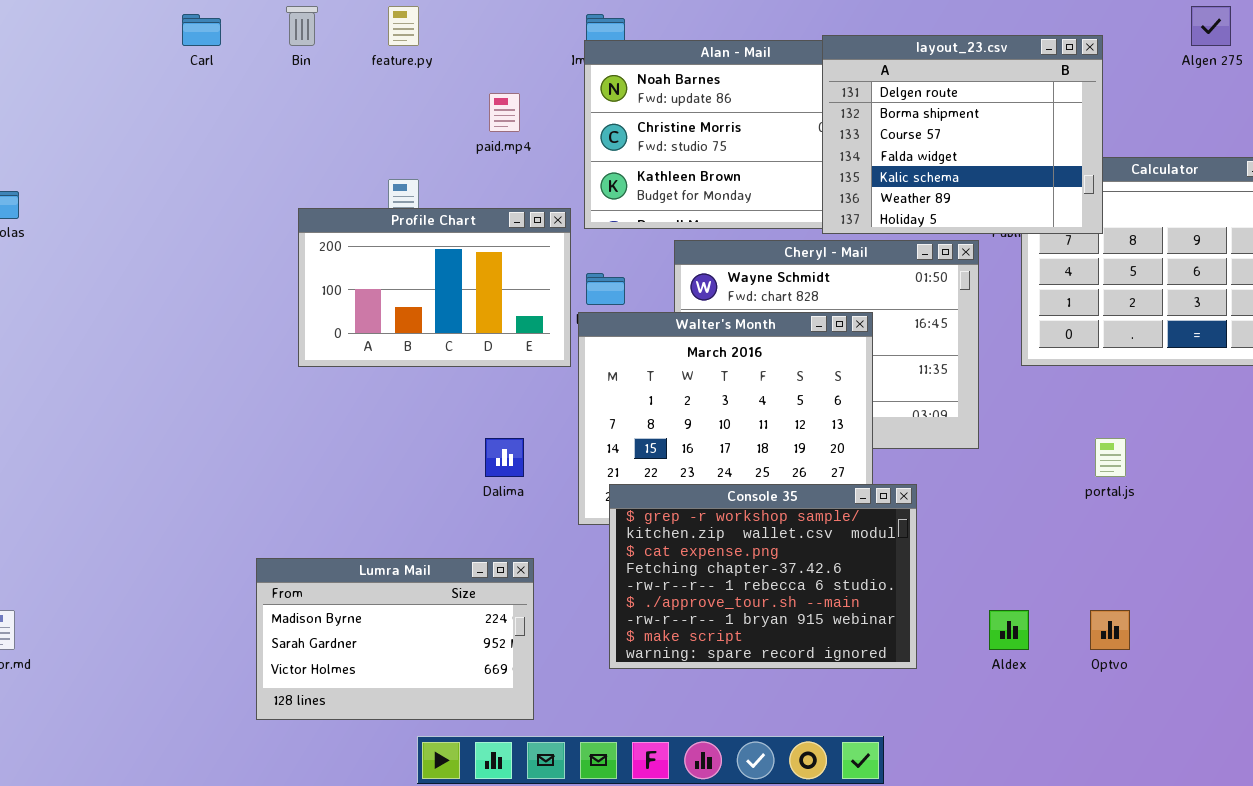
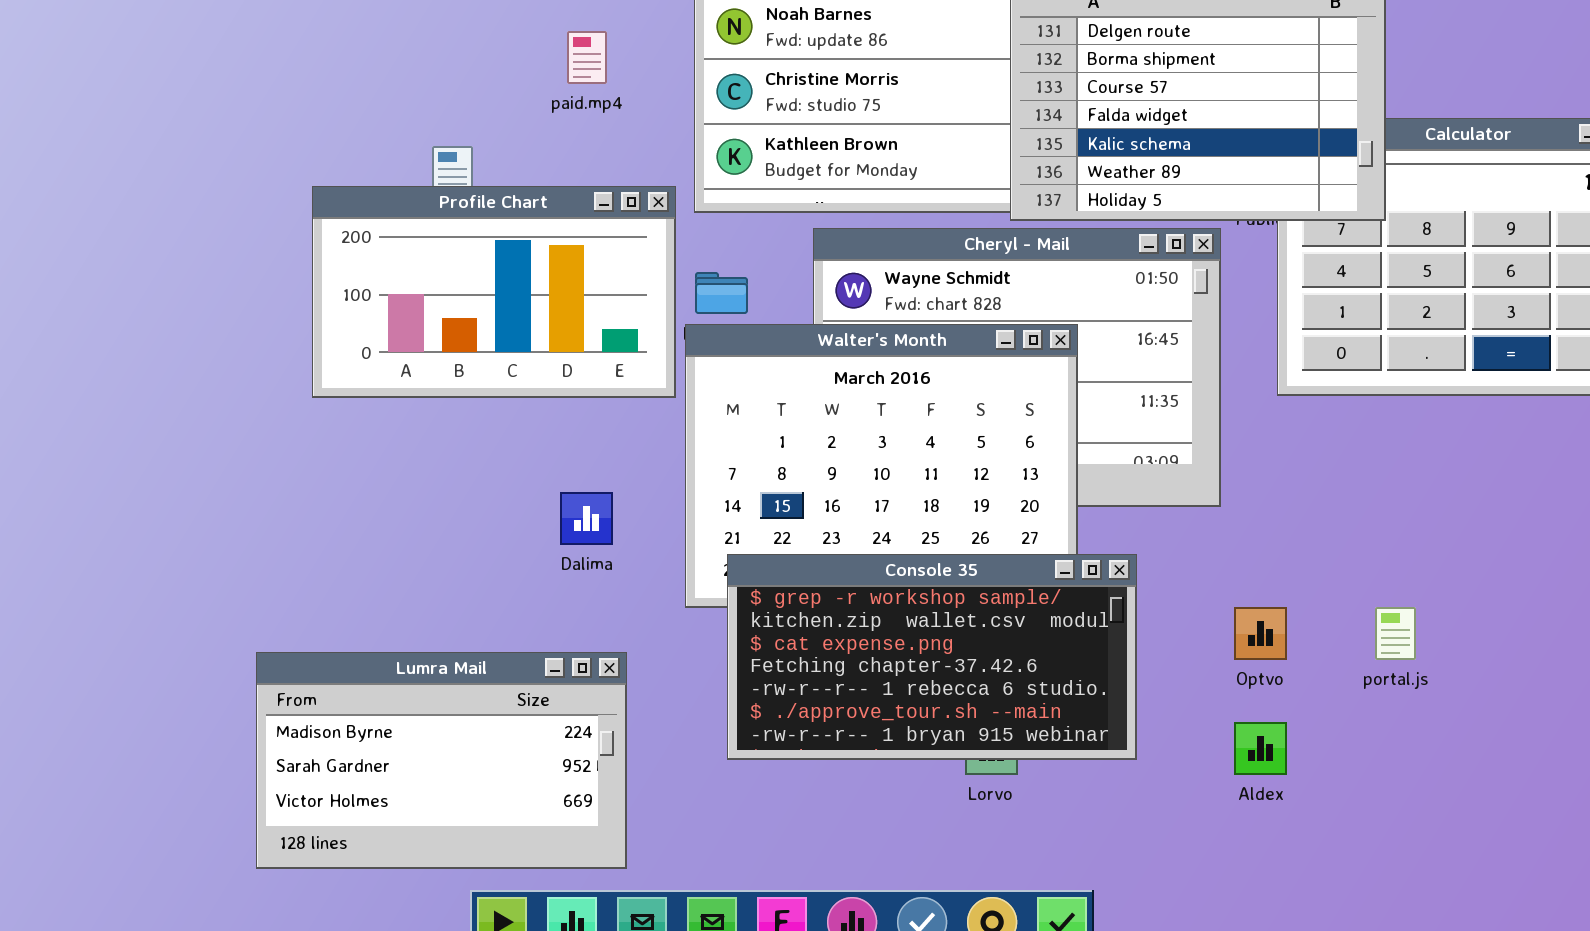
portal.js: [1095,438,1126,477] -> [1375,607,1416,660], moved
Console 35: [609,484,917,669] -> [727,554,1137,760], resized
Optvo: [1090,610,1130,650] -> [1234,607,1287,660], moved

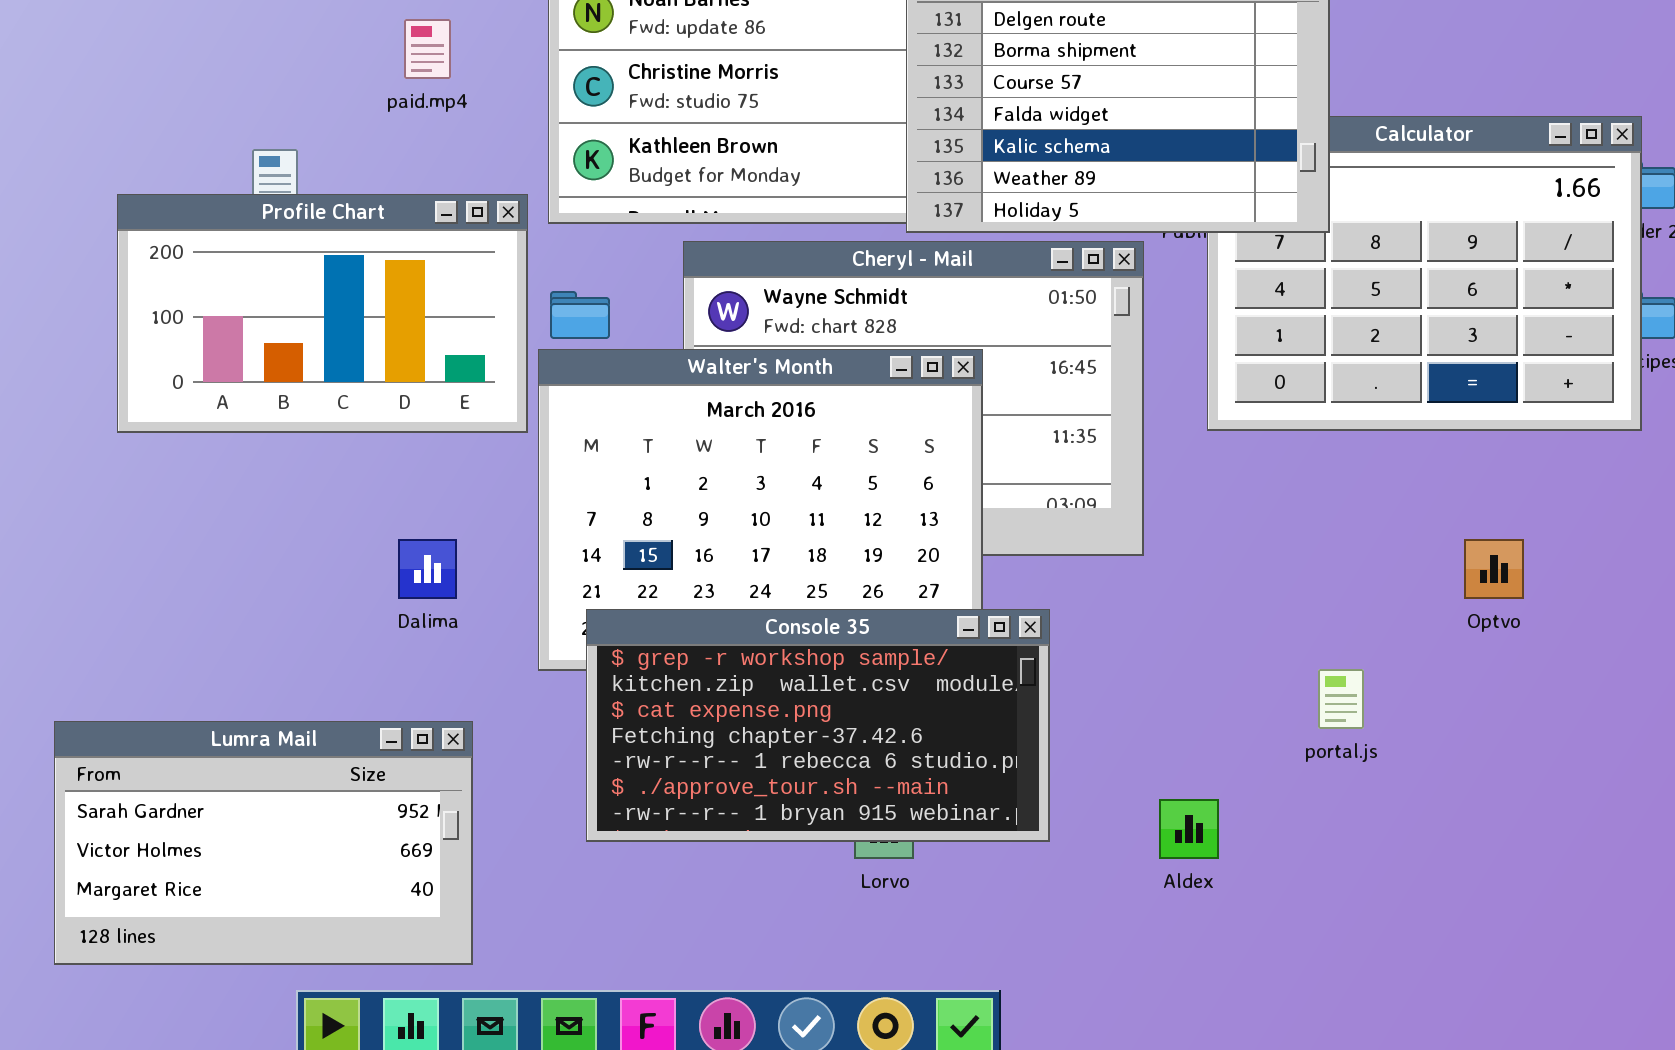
Optvo: [1234,607,1287,660] -> [1464,539,1524,599], moved
Lumra Mail: [256,652,627,869] -> [54,721,473,965], scrolled down 1 row

